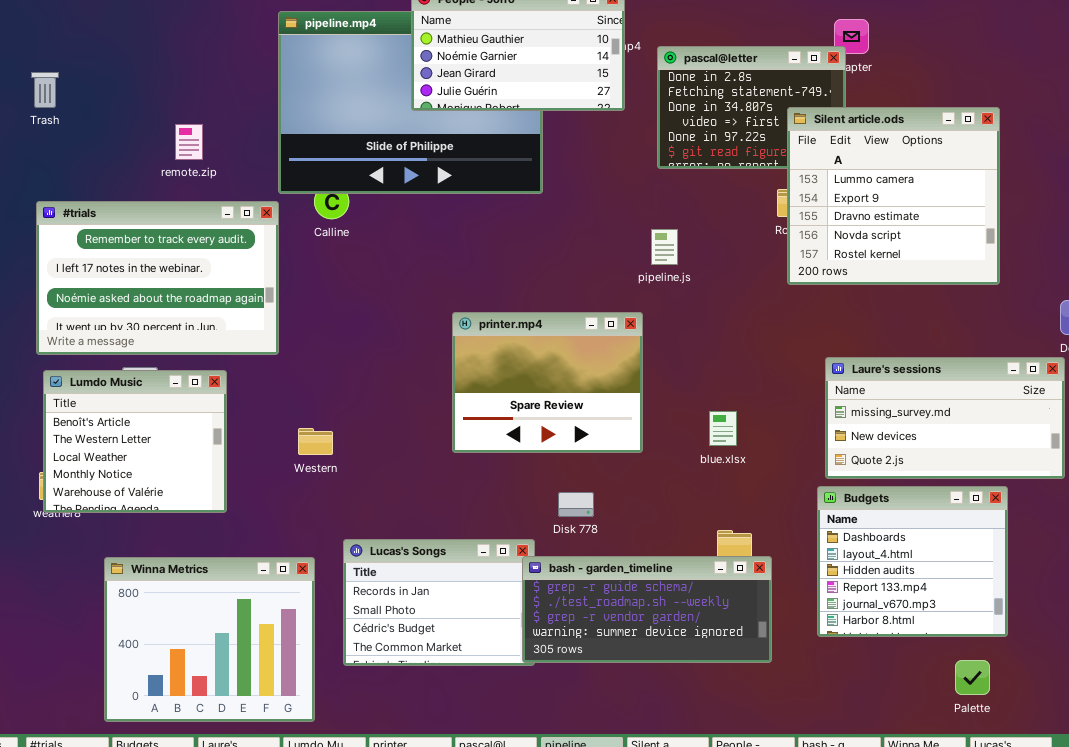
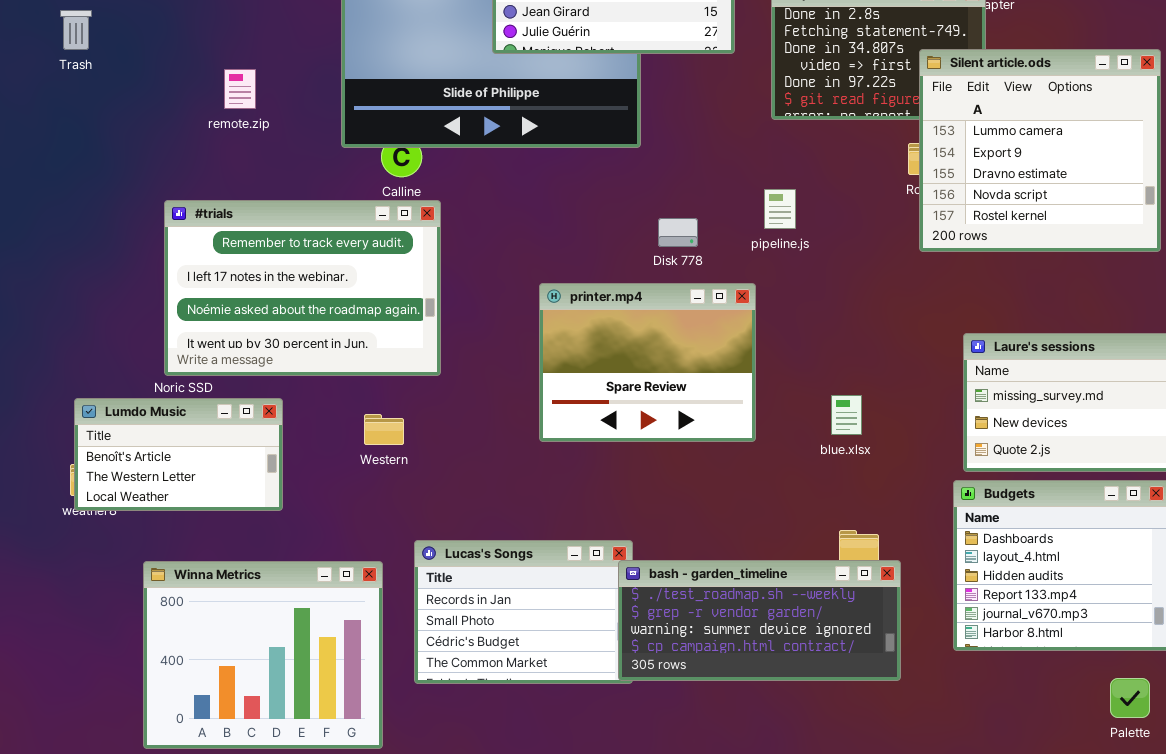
#trials: [36,201,279,355] -> [164,200,441,376], moved
Lumdo Music: [43,370,227,513] -> [74,398,283,511], resized
Disk 778: [558,492,594,517] -> [658,218,698,247], moved
bash - garden_timeline: [522,556,772,663] -> [618,560,901,681], scrolled down 1 row

